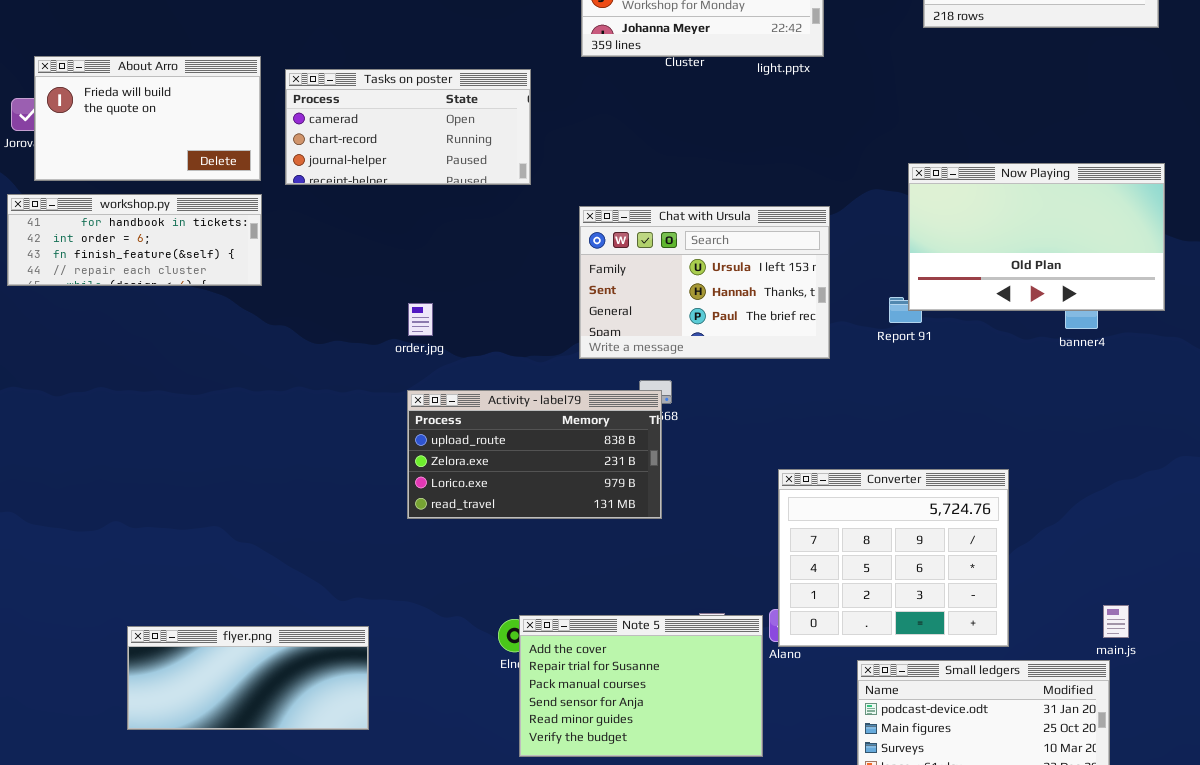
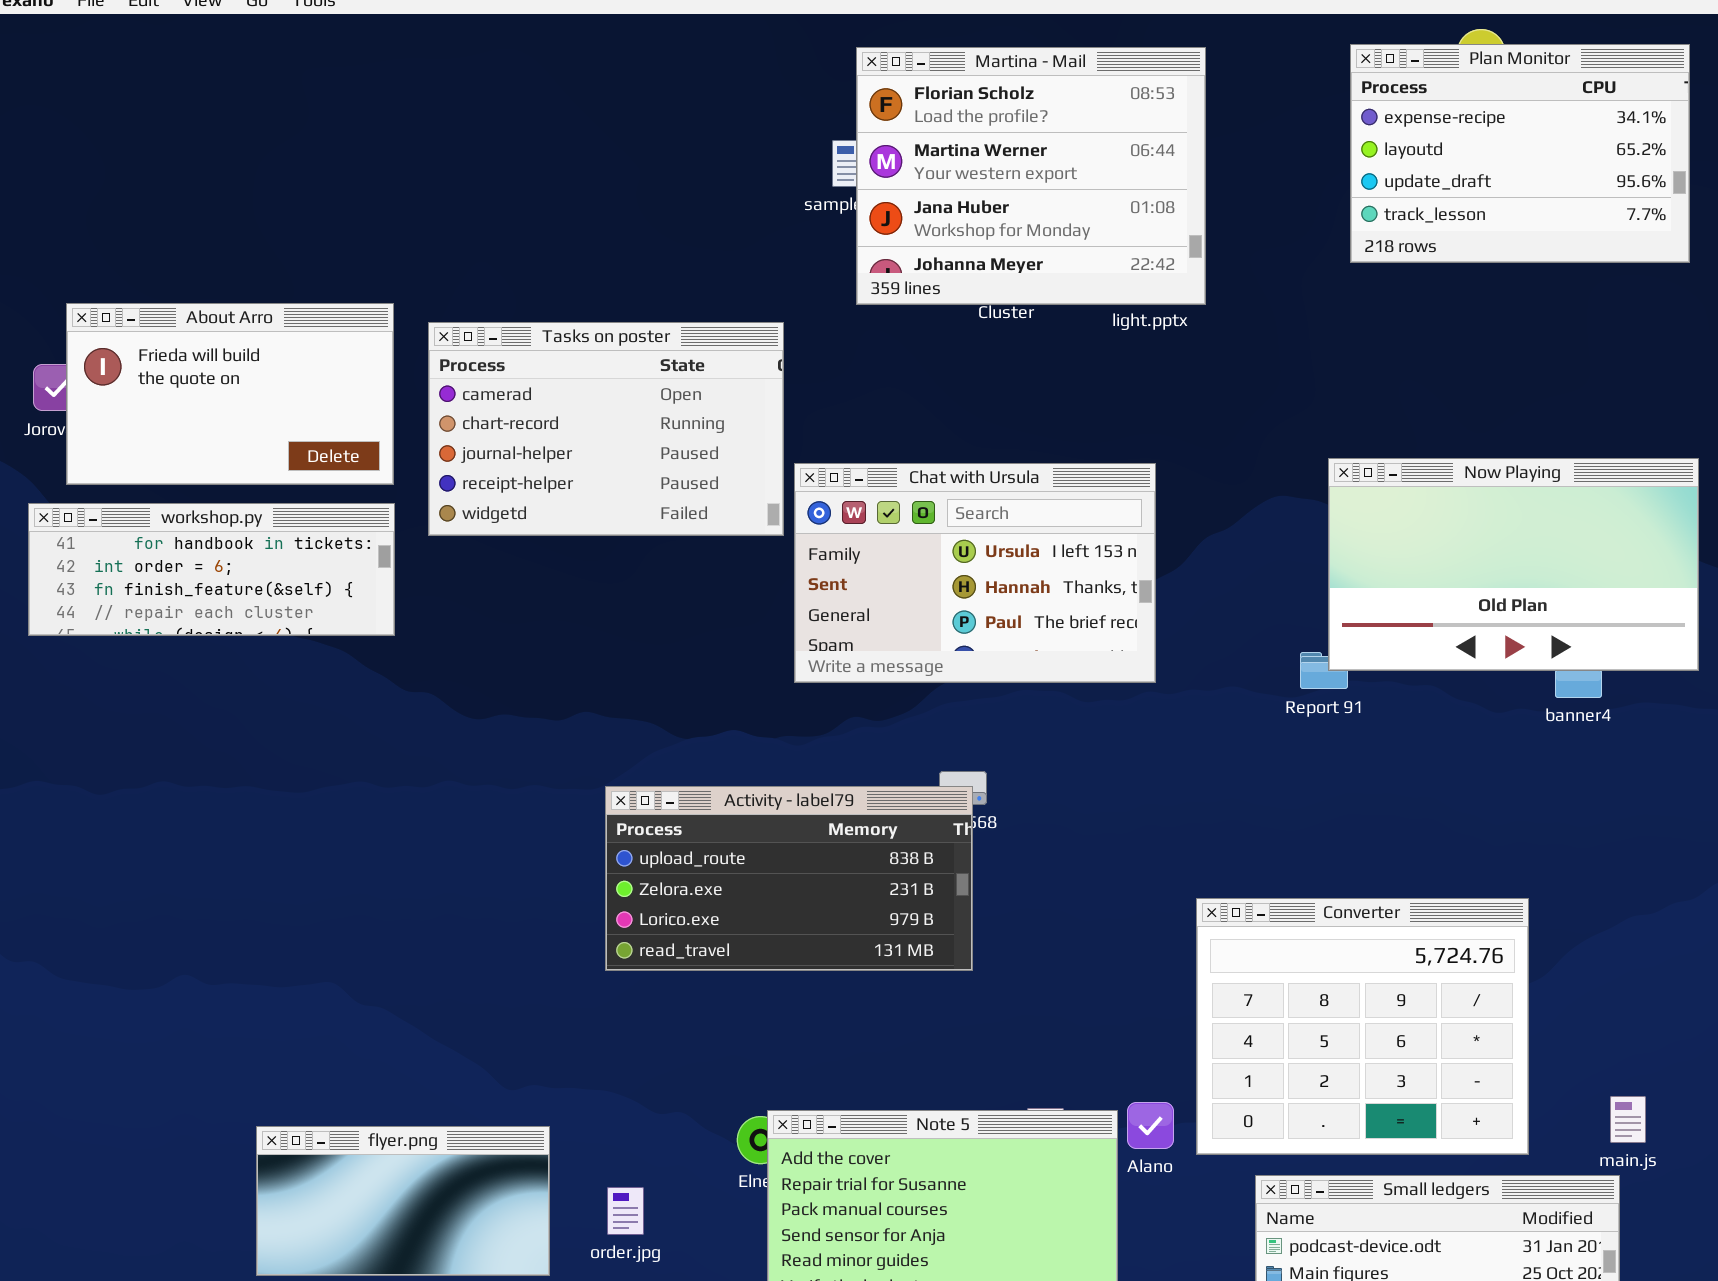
Tasks on poster: [285,69,531,185] -> [428,322,784,536], resized
Chat with Ursula: [579,206,830,359] -> [794,463,1156,683], moved
order.jpg: [408,303,433,336] -> [607,1187,644,1235], moved
Converter: [778,469,1009,647] -> [1196,898,1529,1155], moved
flyer.png: [127,626,369,730] -> [256,1126,550,1276], resized

